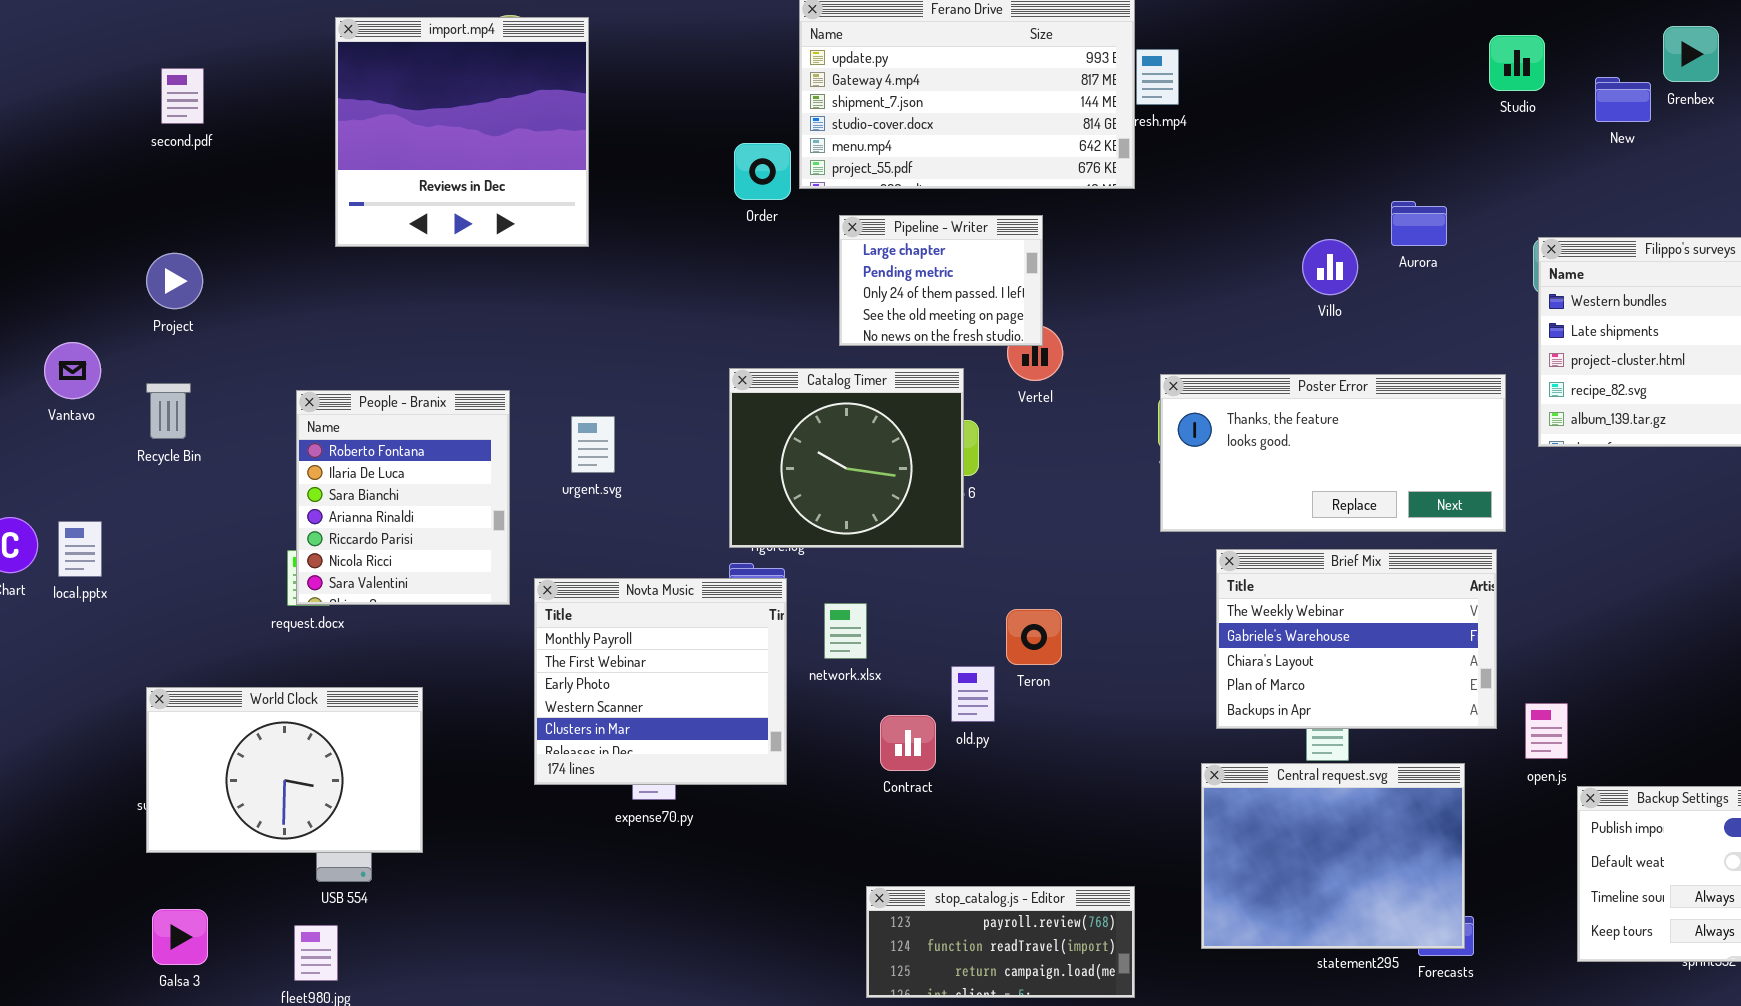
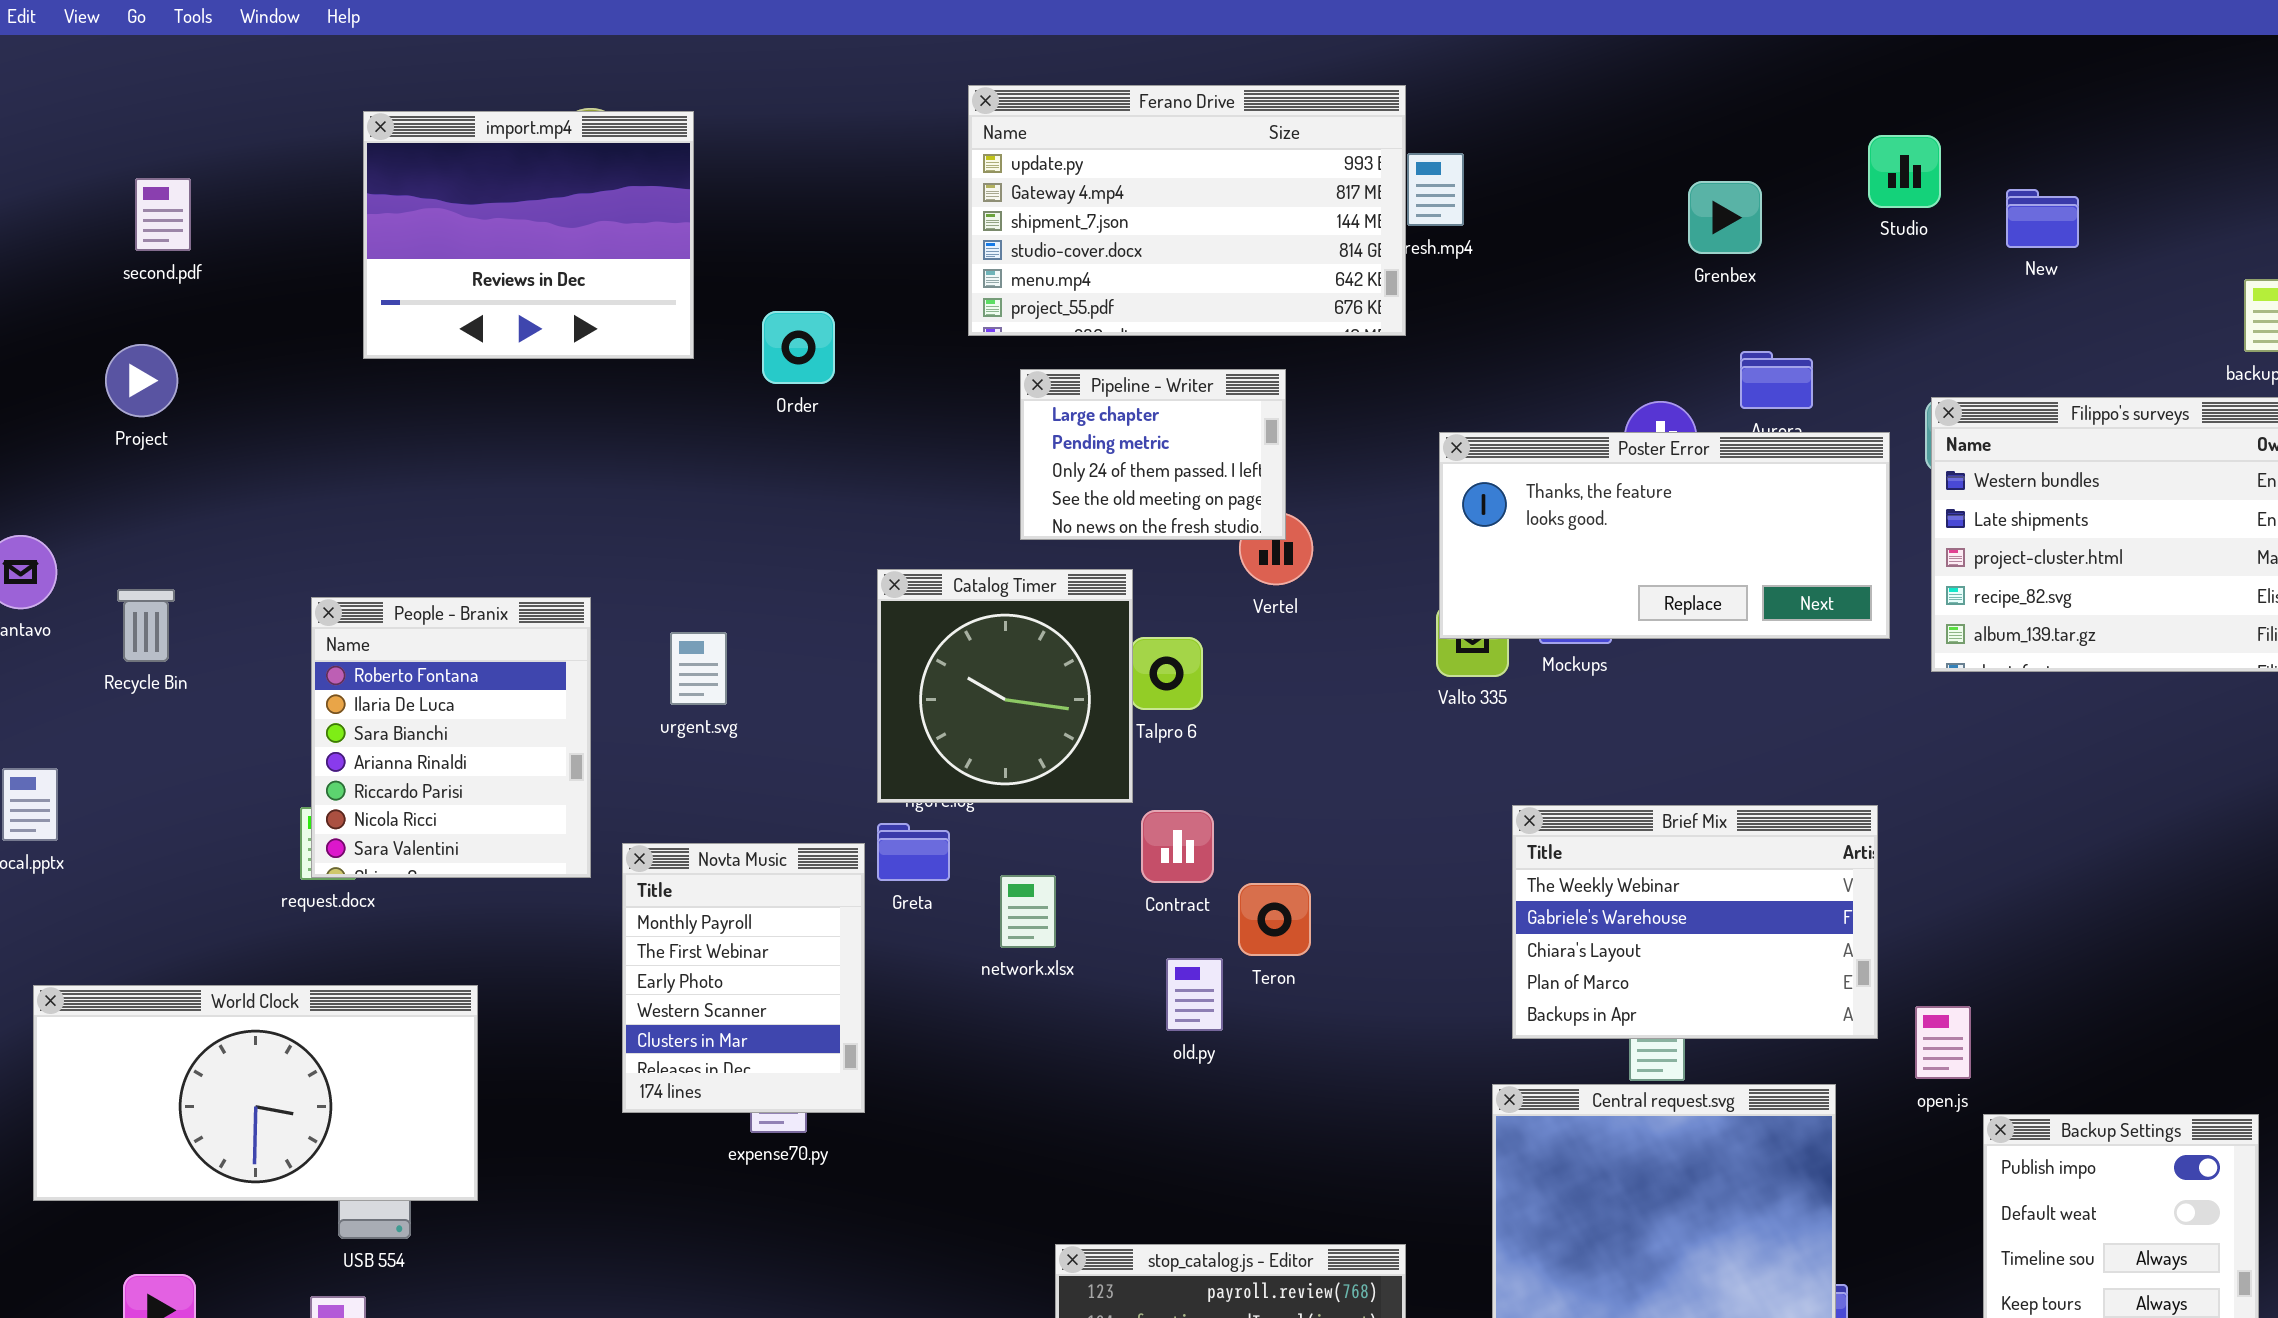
import.mp4: [335,17,589,247] -> [363,111,694,359], resized
Grenbex: [1663,26,1719,82] -> [1688,181,1762,254], moved
Order: [734,143,791,200] -> [762,311,835,384], moved
Project: [146,253,203,309] -> [105,344,178,417], moved
Catalog Timer: [729,368,964,548] -> [877,569,1133,803], resized
Poster Error: [1160,374,1506,532] -> [1439,432,1890,639], moved
Novta Music: [534,578,787,785] -> [622,843,865,1113], resized
World Clock: [146,687,423,853] -> [33,985,478,1201], resized
Contract: [880,715,936,771] -> [1141,810,1214,883], moved

